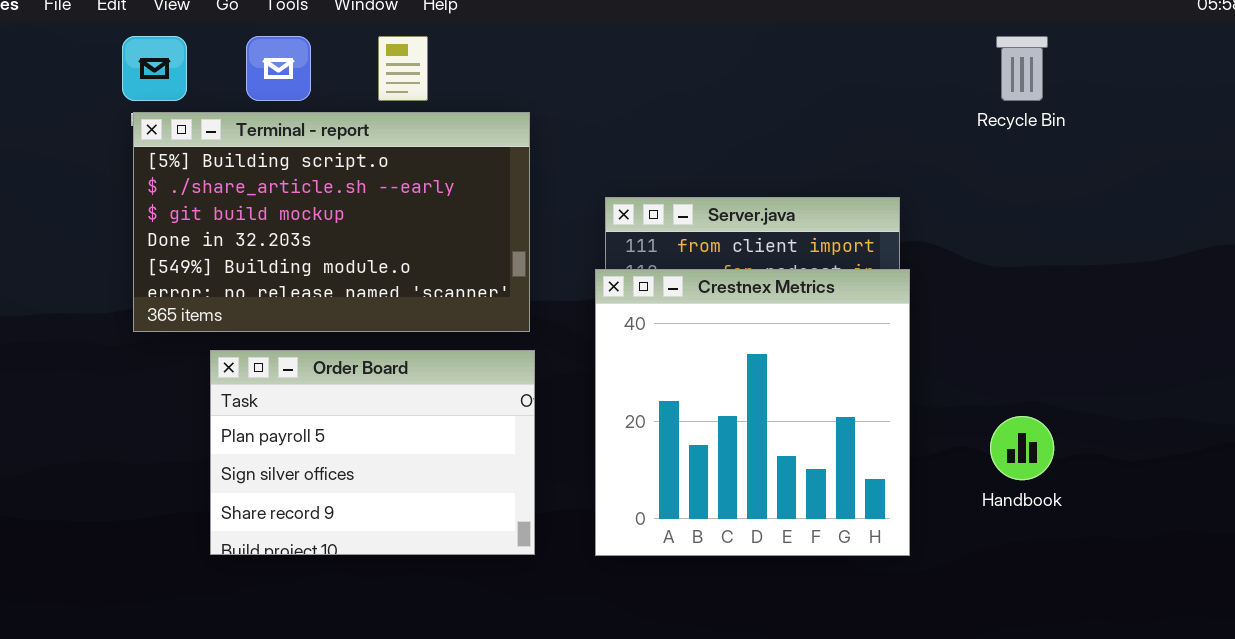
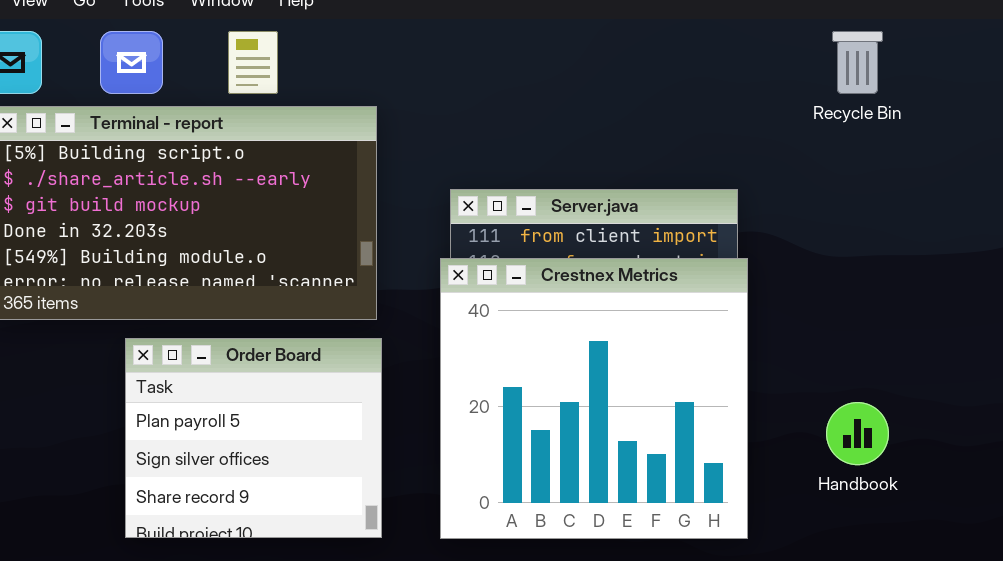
Order Board: [210,350,535,555] -> [125,338,382,538], resized

